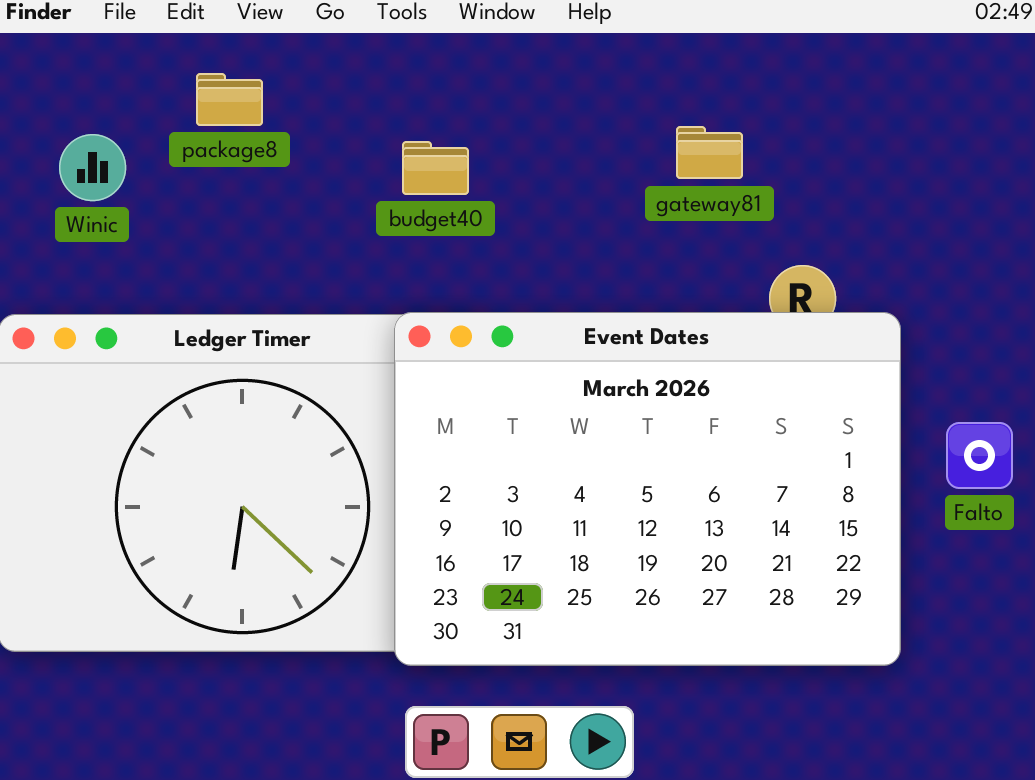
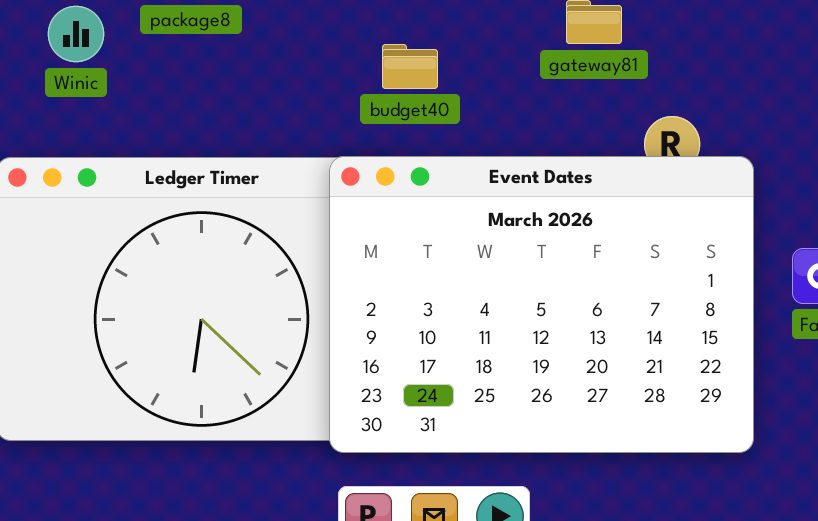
budget40: [402,141,469,195] -> [382,44,438,89], moved

